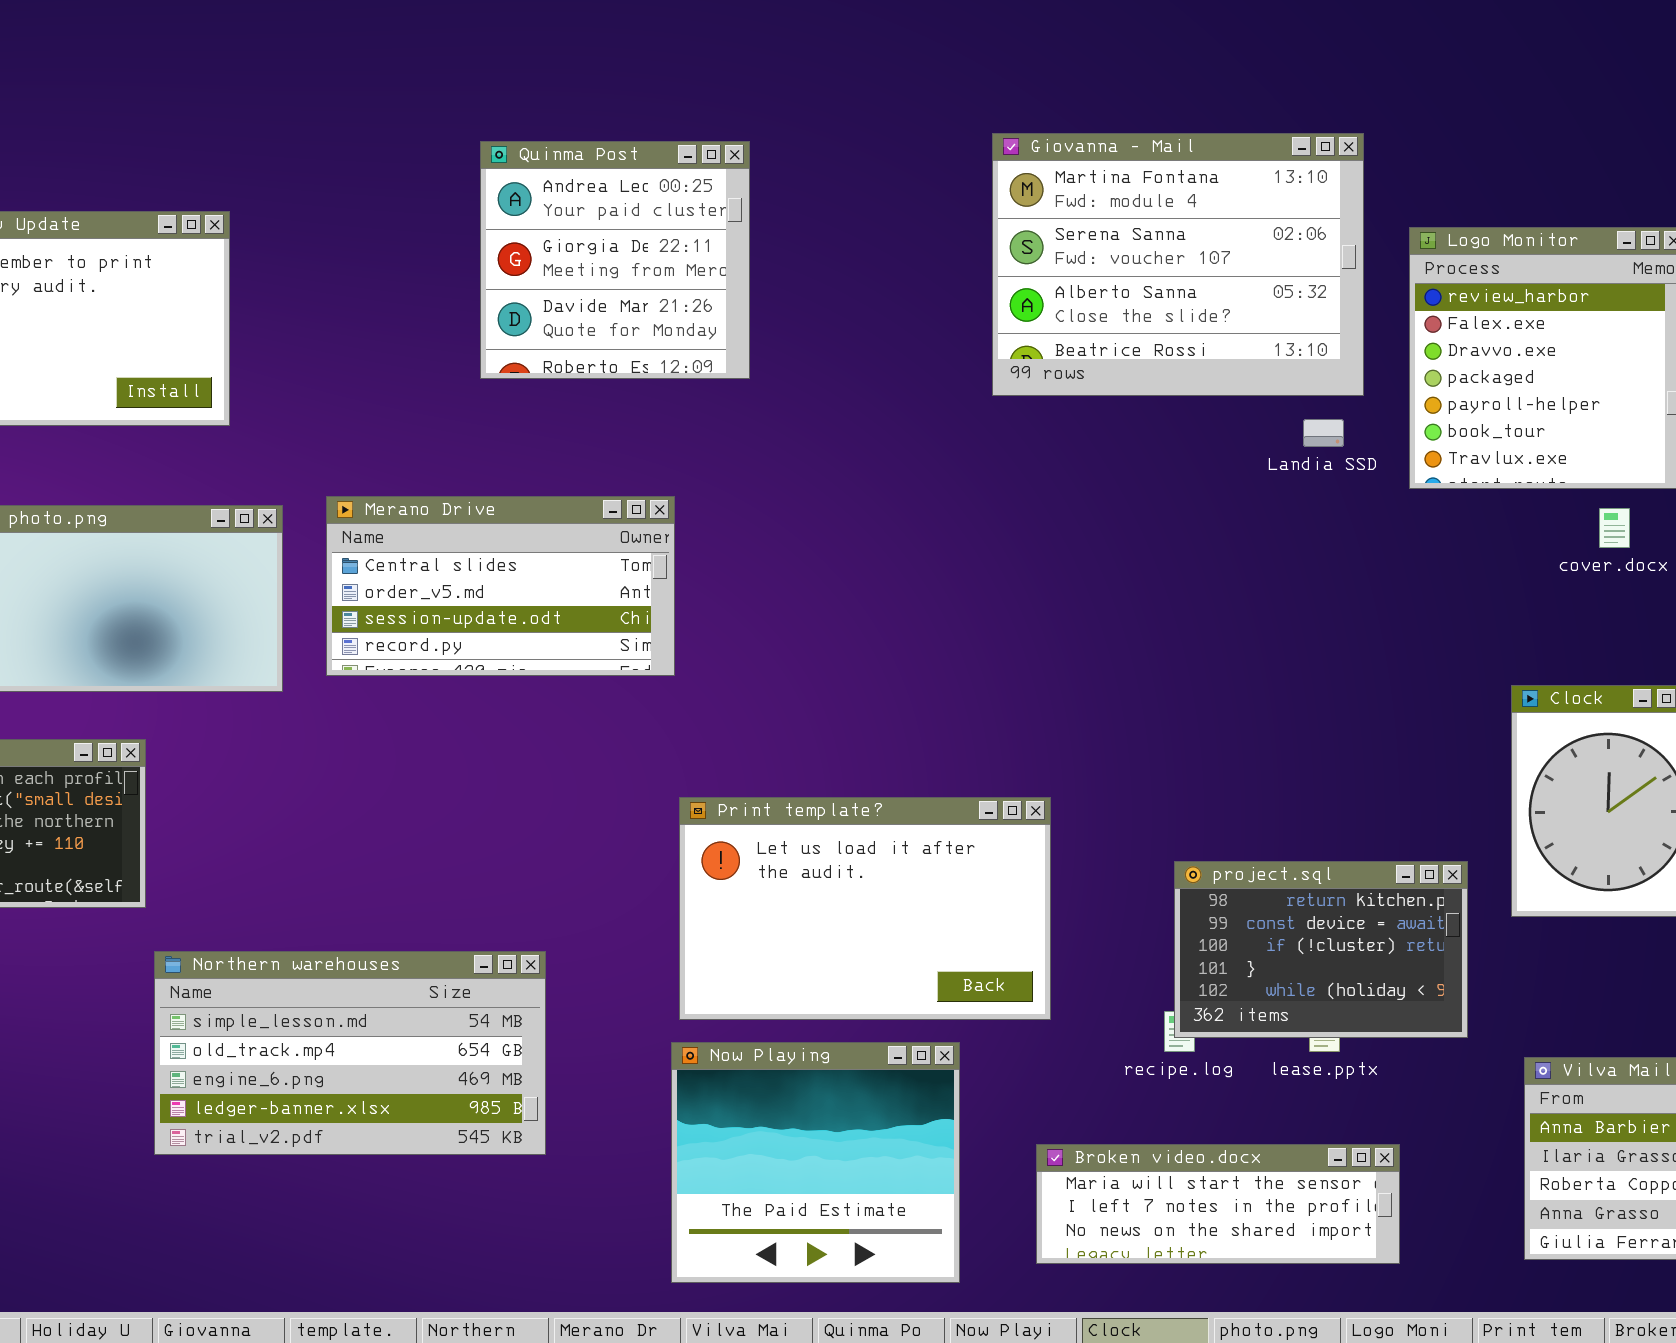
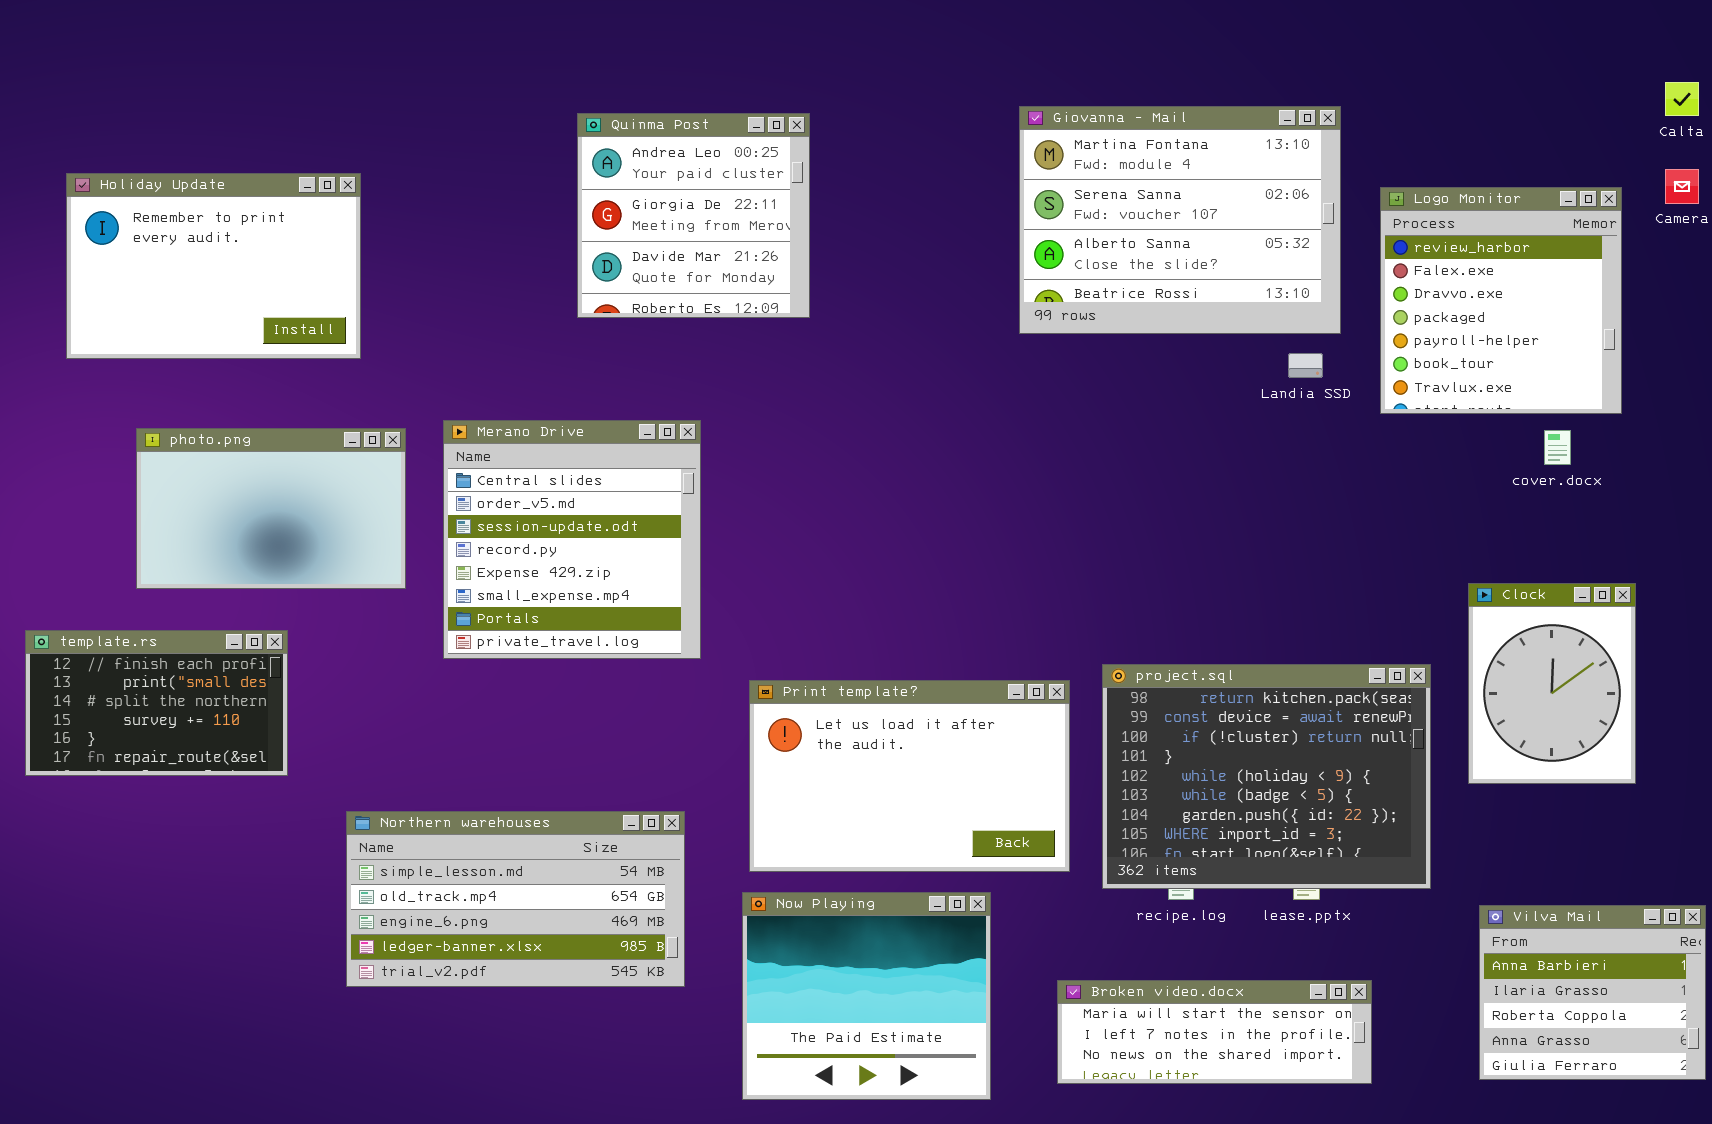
Merano Drive: [326,496,675,676] -> [443,420,701,659], resized
project.sql: [1174,861,1468,1038] -> [1102,664,1431,889], resized
Northern warehouses: [154,951,546,1155] -> [346,811,685,987], moved

